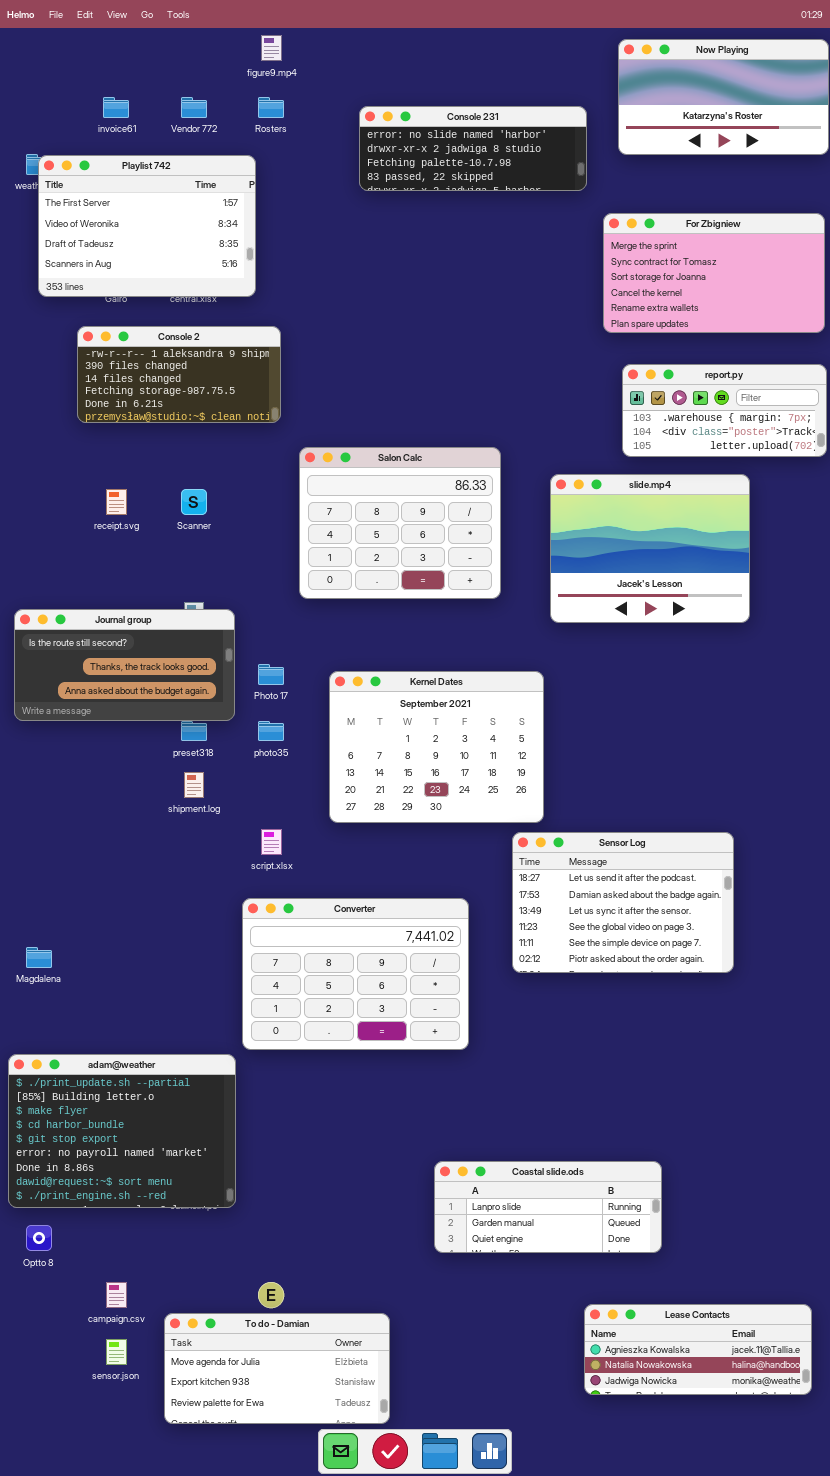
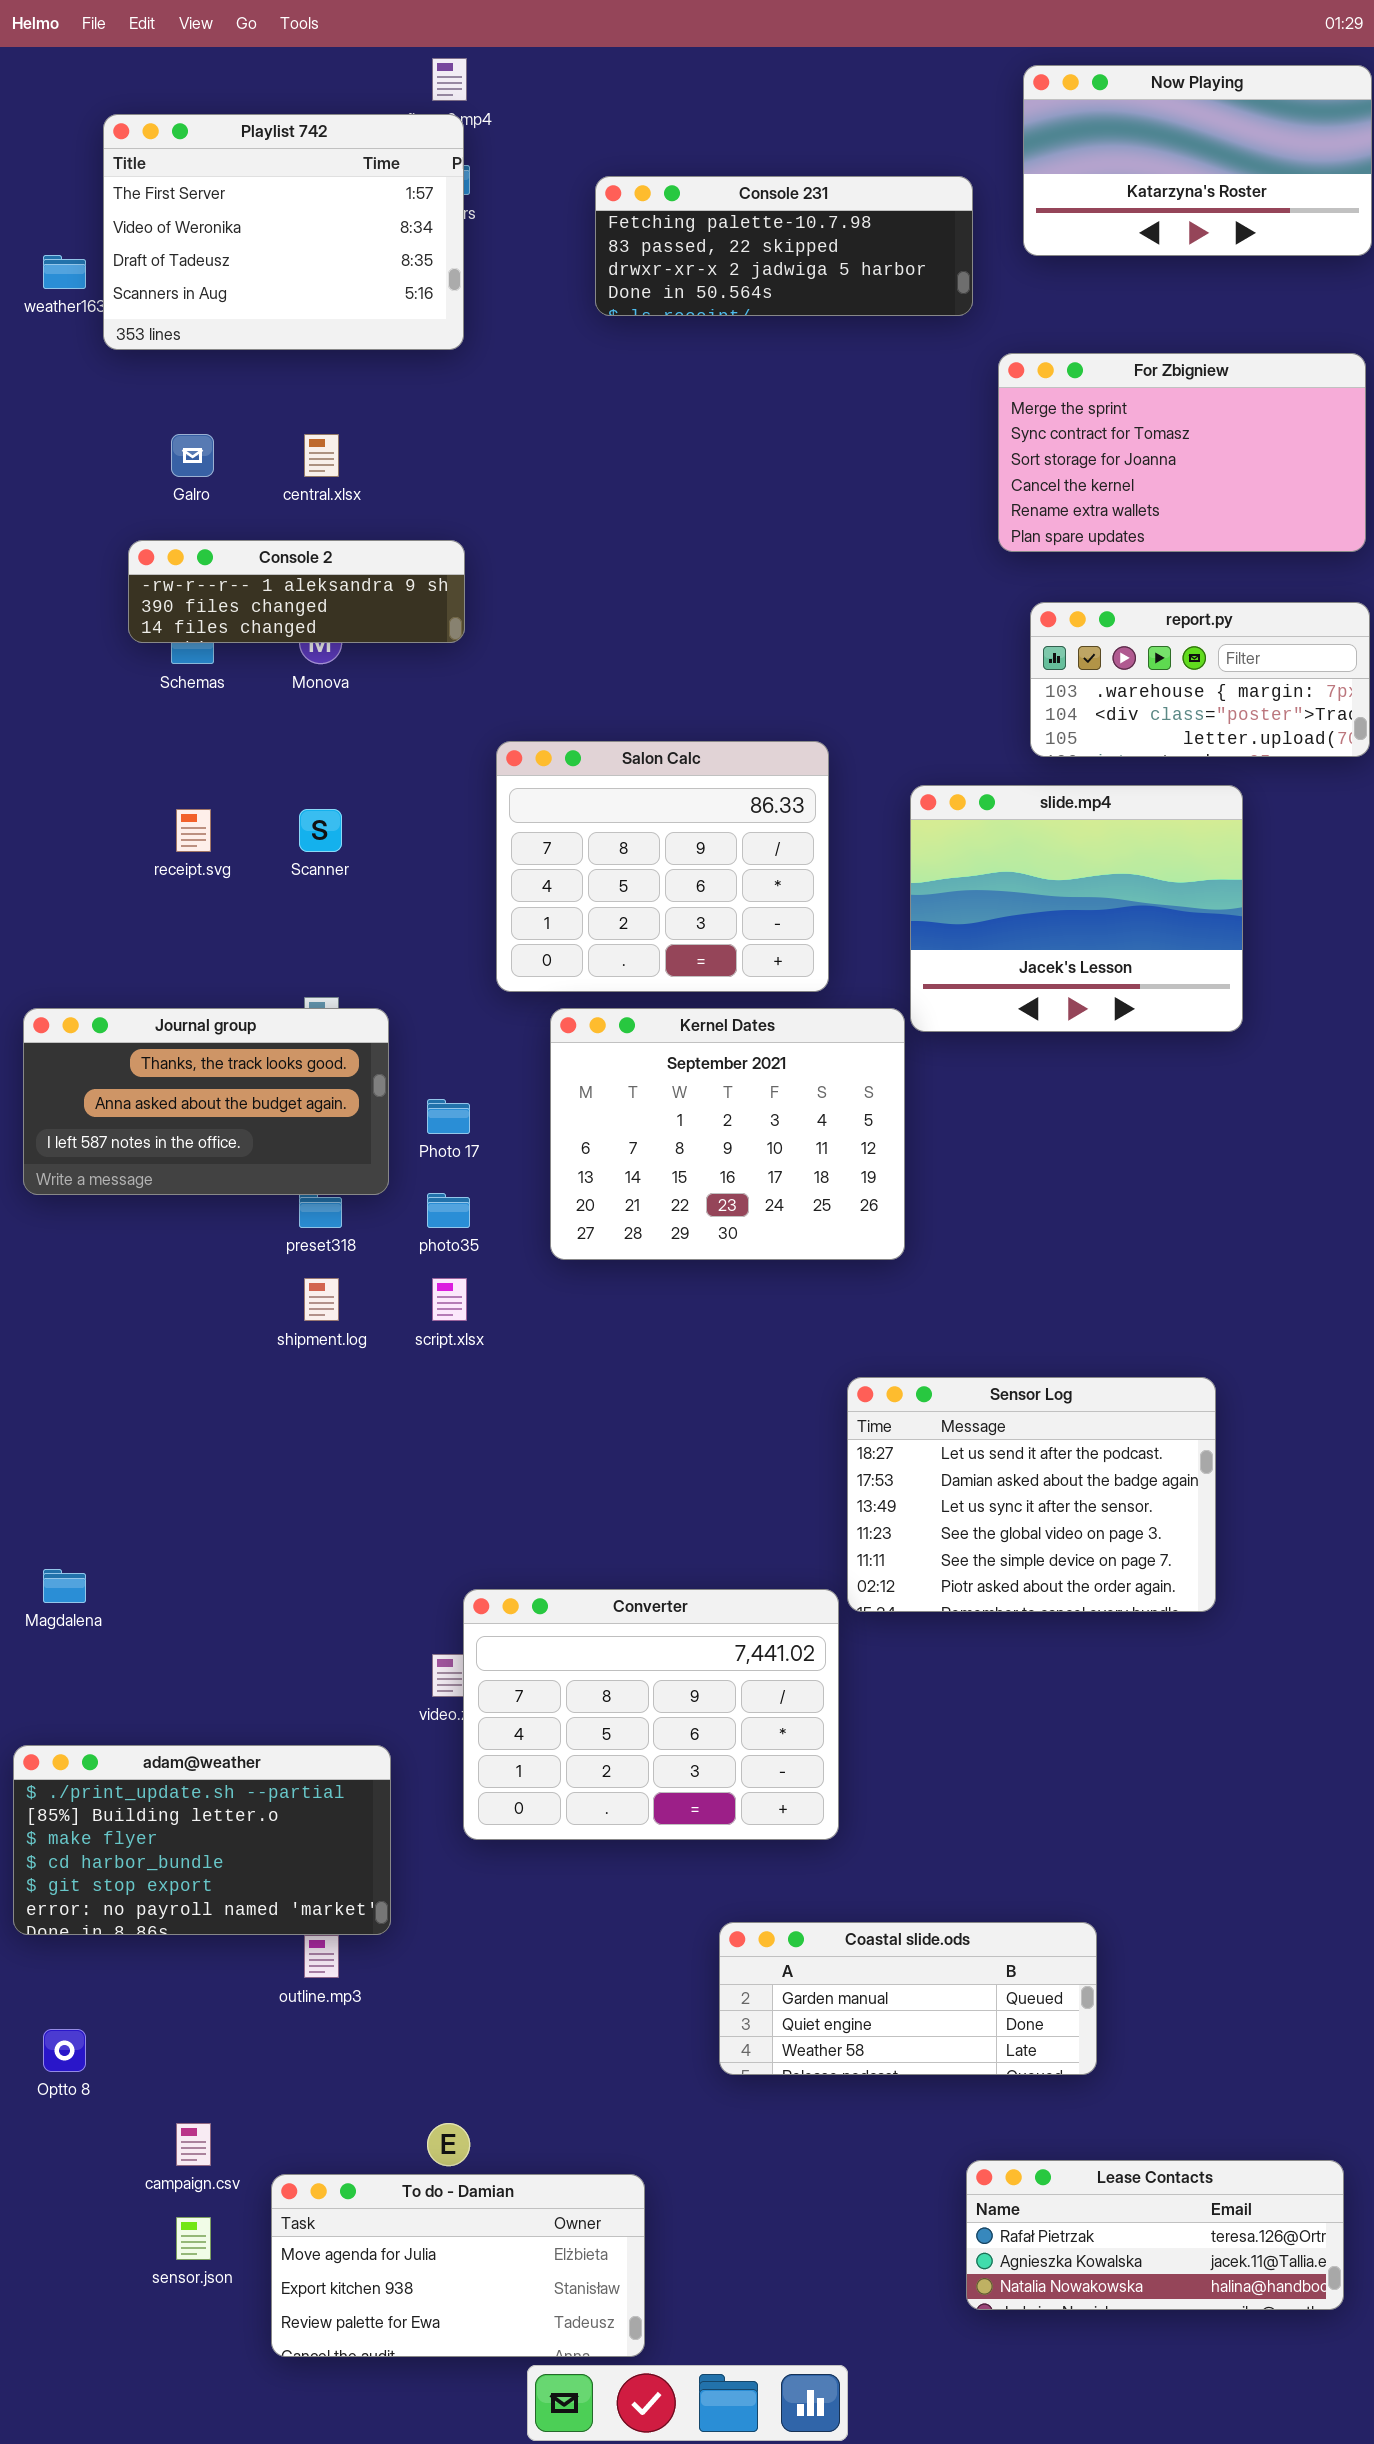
Console 231: [359,106,587,191] -> [595,176,973,316], scrolled down 2 rows
Playlist 742: [38,155,256,297] -> [103,114,464,350], moved
Console 2: [77,326,281,423] -> [128,540,465,643], resized
Journal group: [14,609,235,721] -> [23,1008,389,1195], scrolled down 1 row
Kernel Dates: [329,671,544,823] -> [550,1008,905,1260], moved
script.xlsx: [261,829,282,855] -> [432,1278,467,1321], moved
Converter: [242,898,469,1050] -> [463,1589,839,1840], moved
adam@weather: [8,1054,236,1208] -> [13,1745,391,1935], resized
Coastal slide.ods: [434,1161,662,1253] -> [719,1922,1097,2075], scrolled down 1 row
Lease Contacts: [584,1304,812,1395] -> [966,2160,1344,2310], scrolled up 1 row

